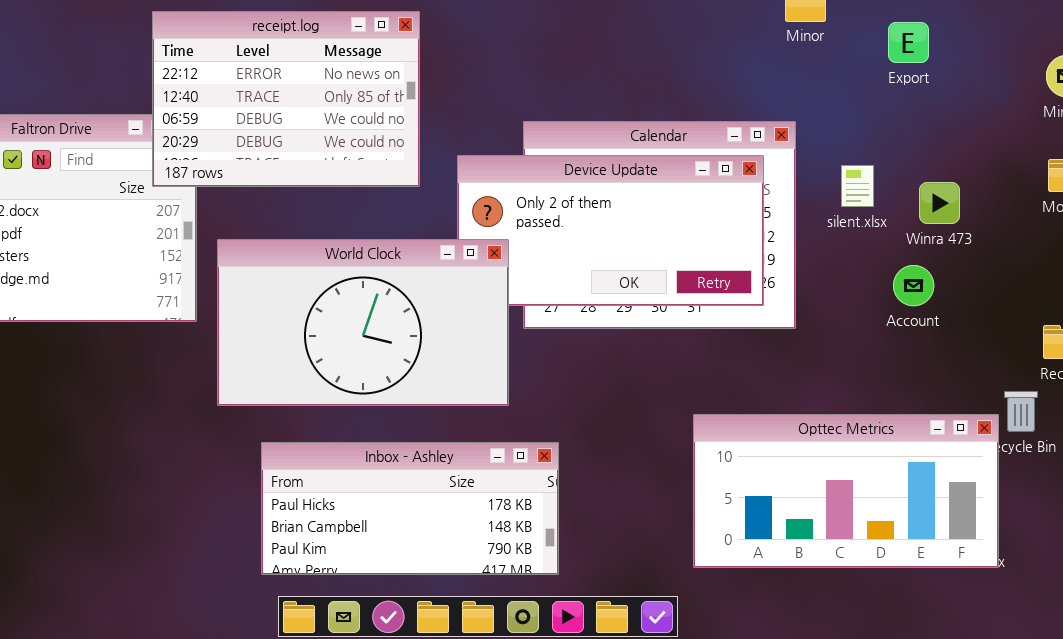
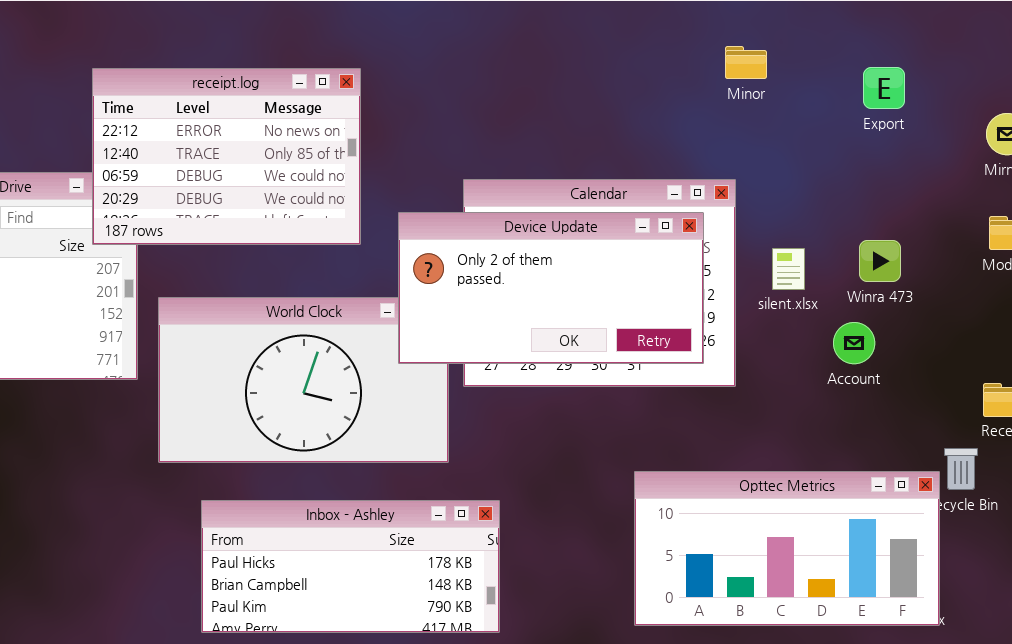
Export: [888,22,929,63] -> [863,67,905,109], moved
Device Update: [457,155,764,306] -> [398,212,704,364], raised
silent.xlsx: [841,165,874,207] -> [772,248,805,290], moved

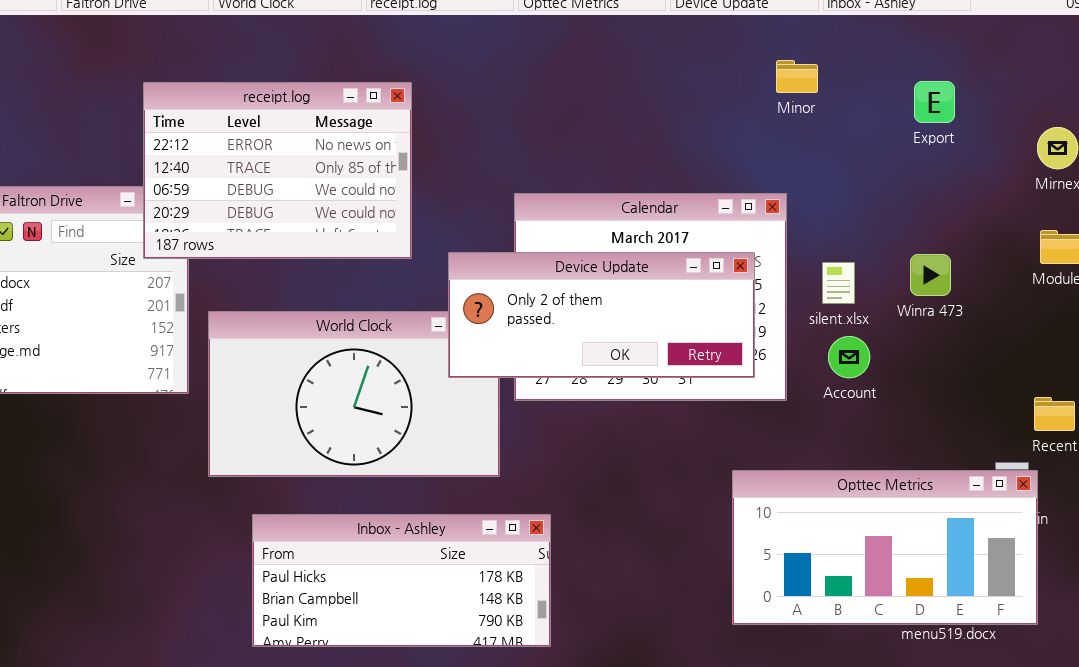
Device Update: [398,212,704,364] -> [448,252,755,378], resized
Account: [833,322,875,364] -> [828,336,870,378], moved
Opttec Metrics: [634,471,940,626] -> [732,470,1038,625], moved

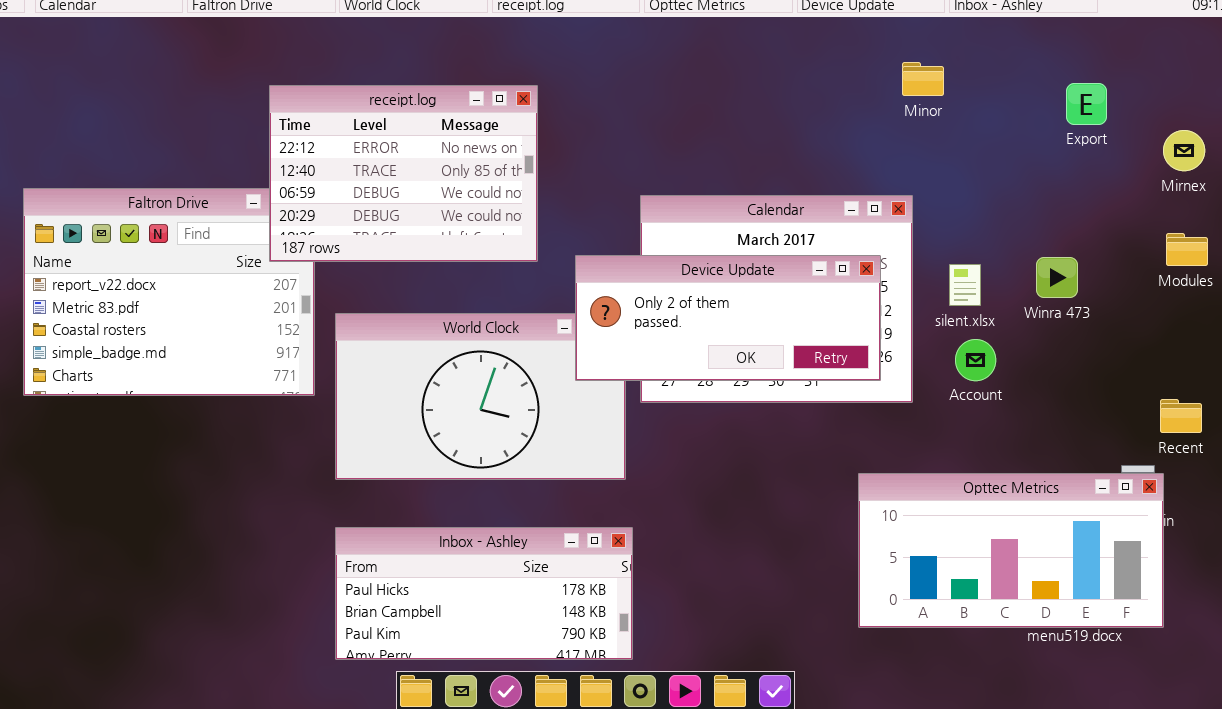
Export: [914,81,955,123] -> [1066,83,1107,125], moved
Inbox - Ashley: [252,514,551,647] -> [335,527,633,660], moved

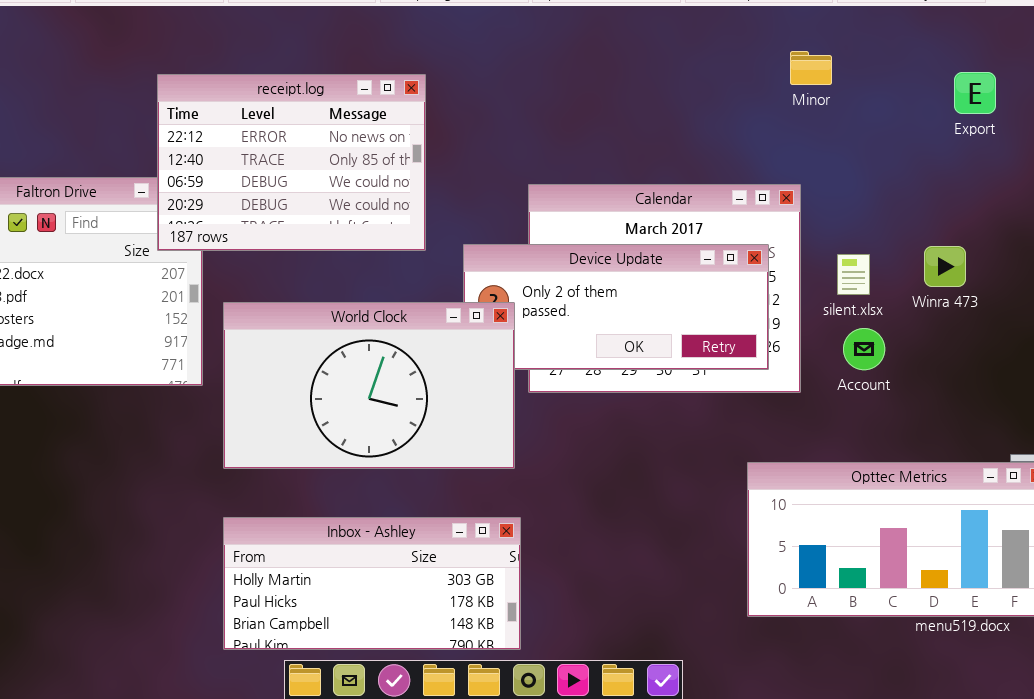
World Clock: [335,313,626,480] -> [223,302,515,469], raised
Inbox - Ashley: [335,527,633,660] -> [223,517,521,650], scrolled up 1 row

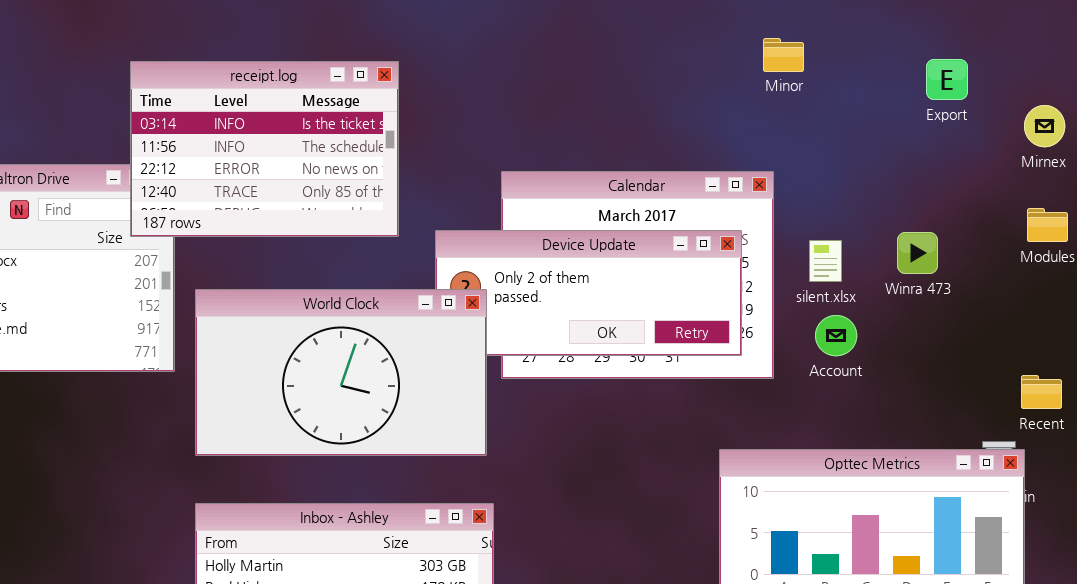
receipt.log: [157,74,426,251] -> [130,61,399,237], scrolled up 2 rows

